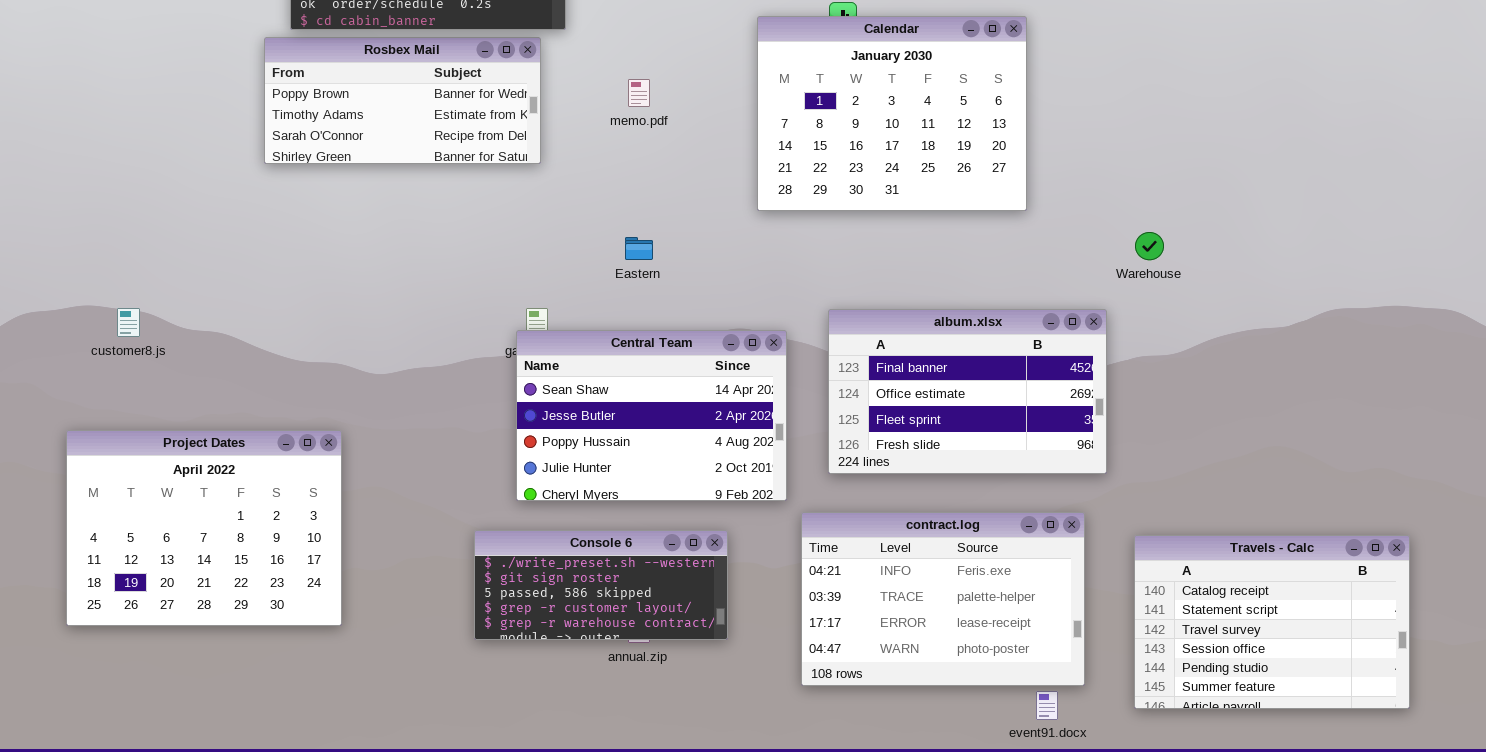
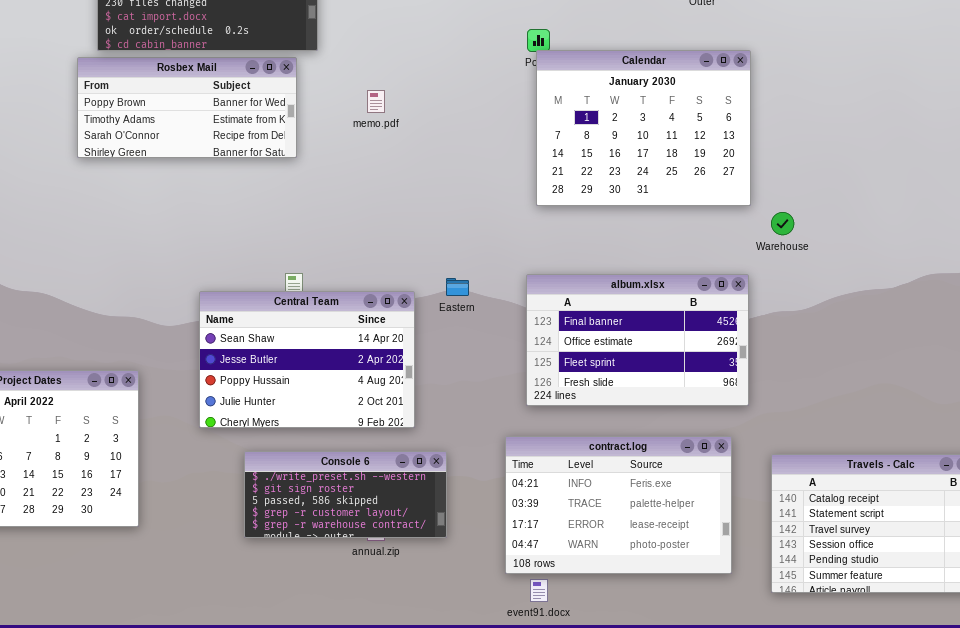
Calendar: [757,16,1027,211] -> [536,50,751,206], moved
Eastern: [625,237,653,260] -> [446,278,469,296], moved
Central Team: [516,330,787,501] -> [199,291,415,428], moved
event91.docx: [1036,691,1058,720] -> [530,579,548,602], moved

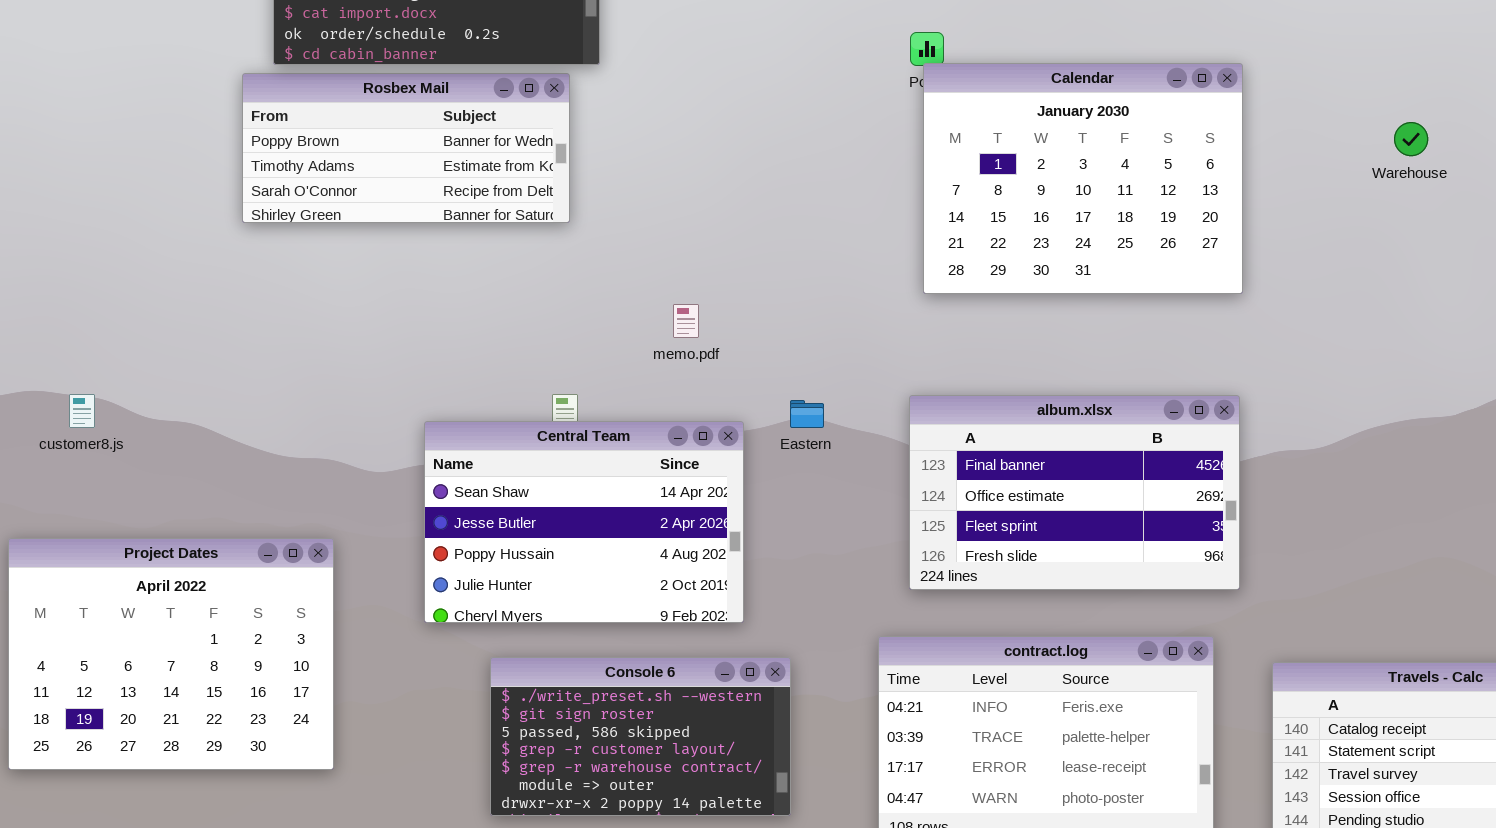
memo.pdf: [367,90,385,113] -> [673,304,699,338], moved
Warehouse: [771,212,794,235] -> [1394,122,1428,156], moved
Console 6: [244,451,447,538] -> [490,657,791,816], resized

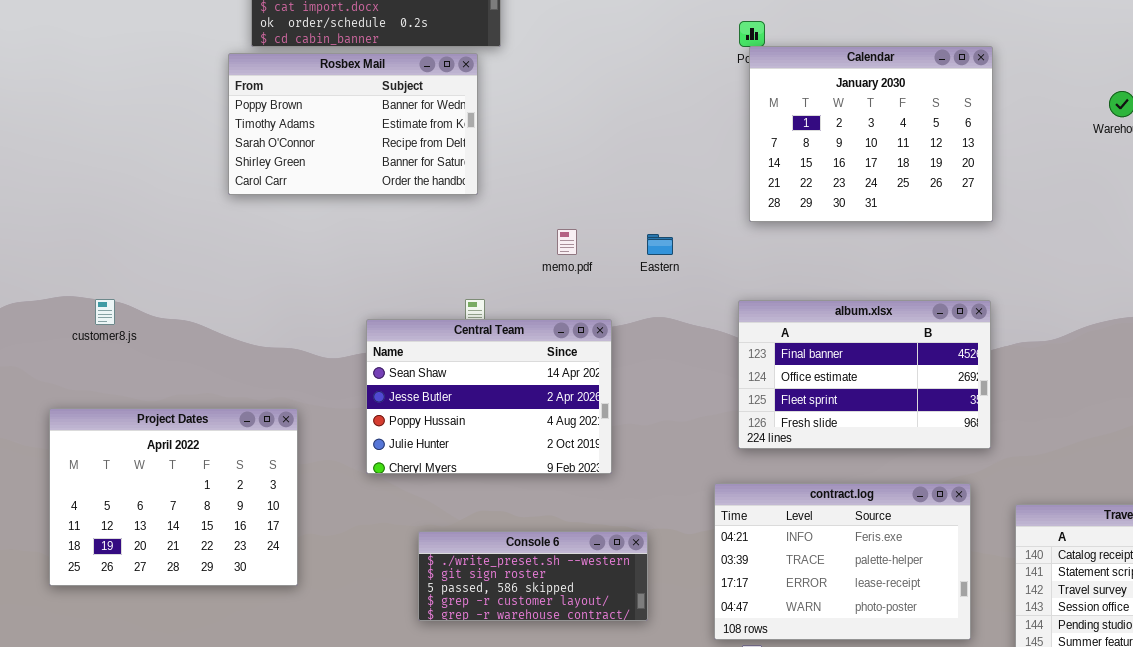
Rosbex Mail: [242,73,570,223] -> [228,53,478,195], resized
Eastern: [790,400,824,428] -> [647,234,673,255], moved
Console 6: [490,657,791,816] -> [418,531,648,621], resized

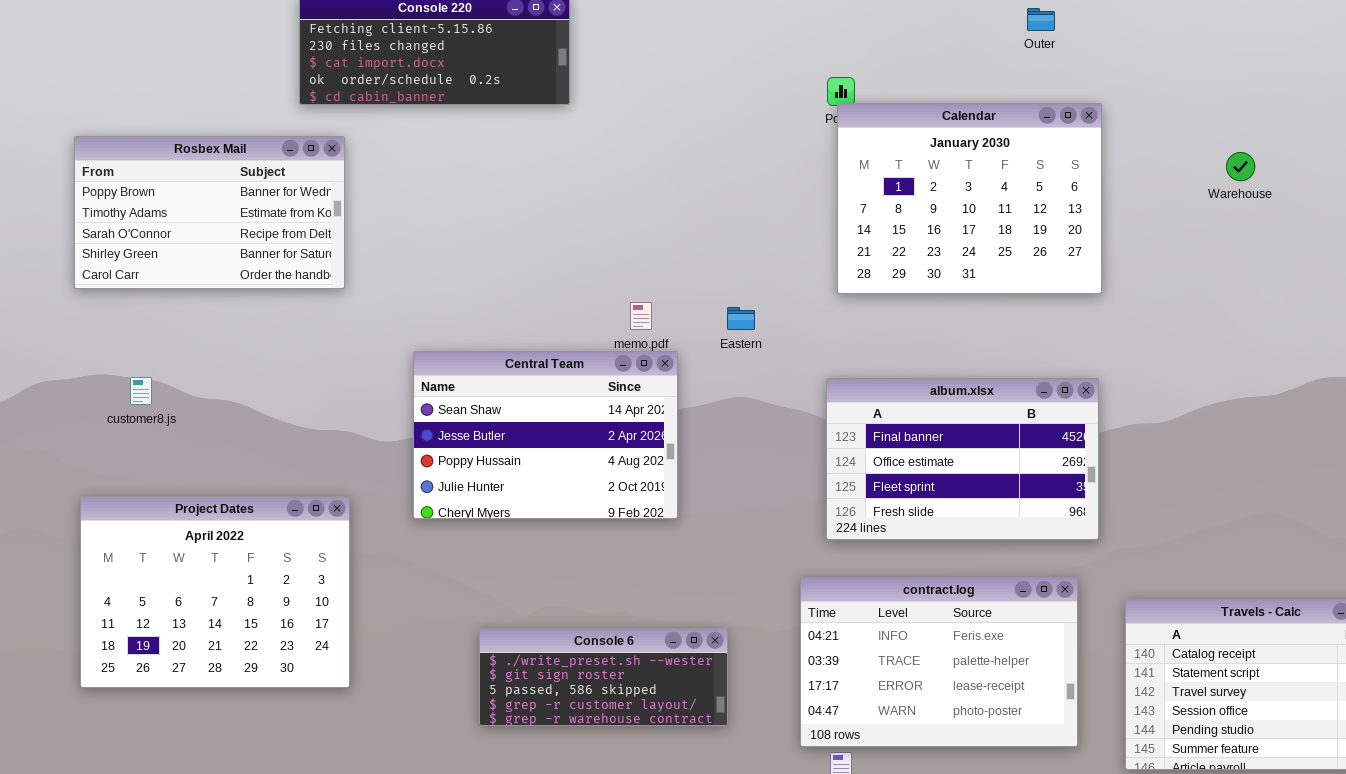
Rosbex Mail: [228,53,478,195] -> [74,136,345,289], moved
Central Team: [366,319,612,474] -> [413,351,678,519], moved

